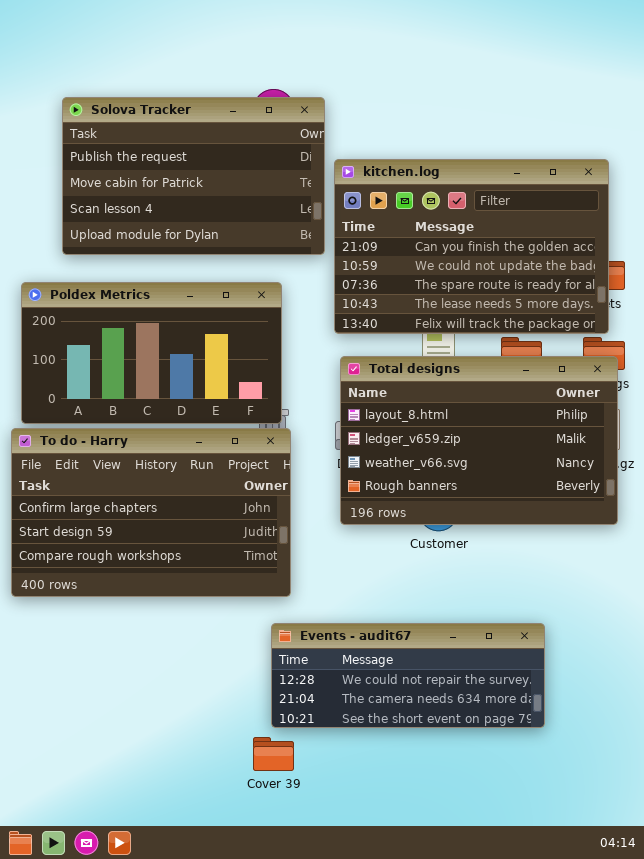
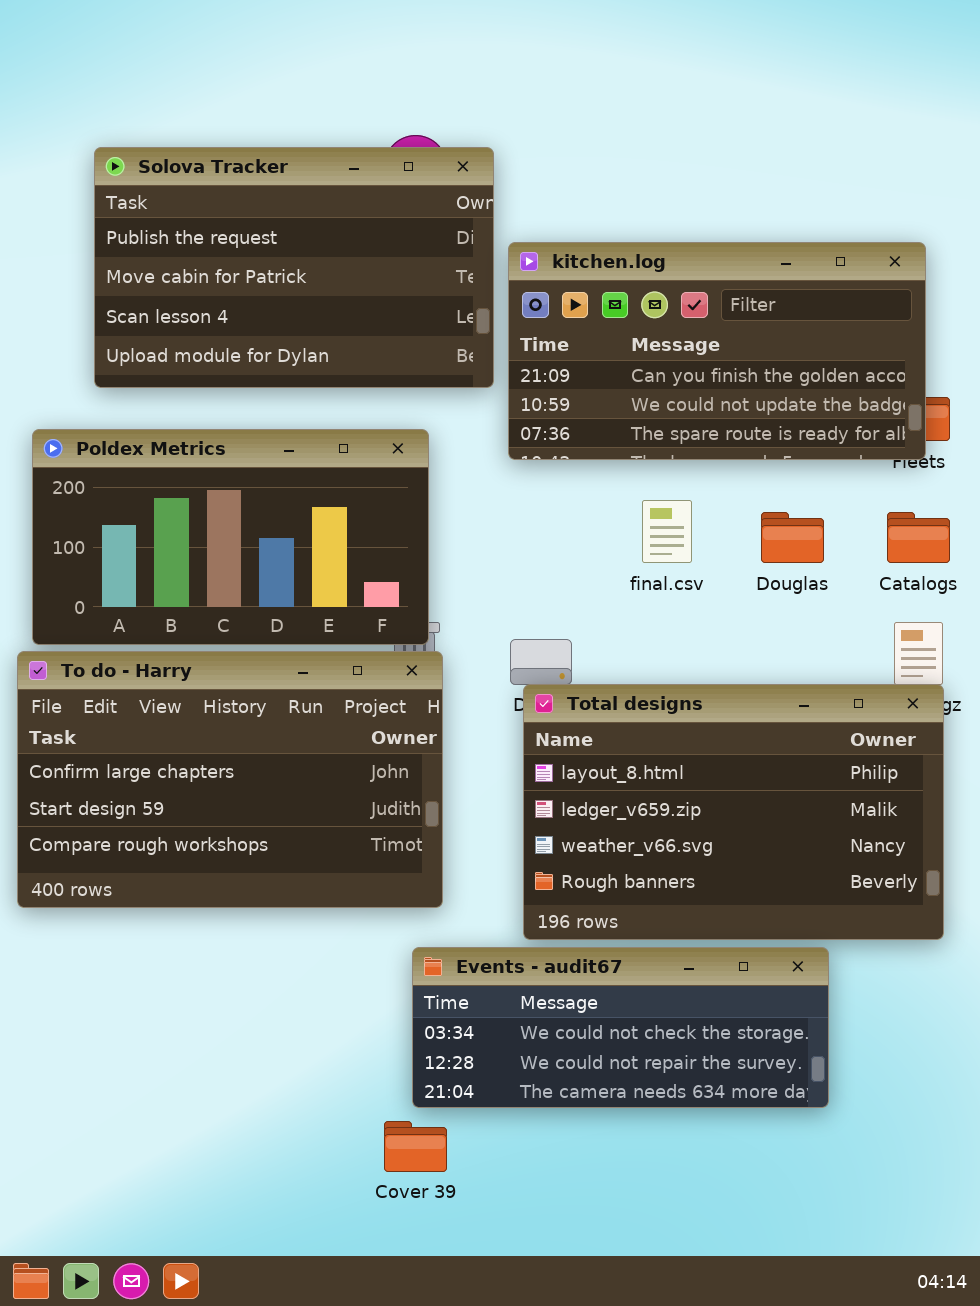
kitchen.log: [334,159,609,334] -> [508,242,926,460], resized
Total designs: [340,356,618,525] -> [523,684,944,940], moved
Events - audit67: [271,623,545,728] -> [412,947,829,1108], scrolled up 1 row

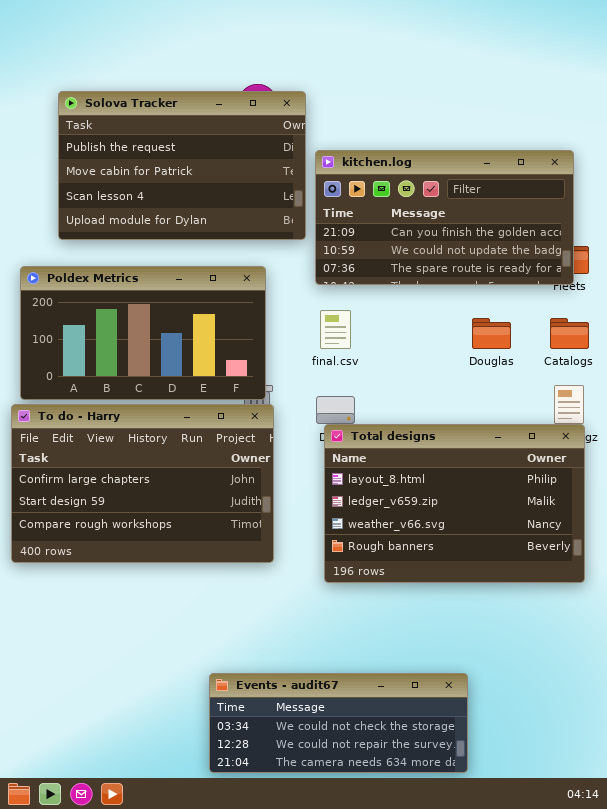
final.csv: [642,500,692,563] -> [320,310,351,349], moved
Events - audit67: [412,947,829,1108] -> [209,673,468,773], moved

